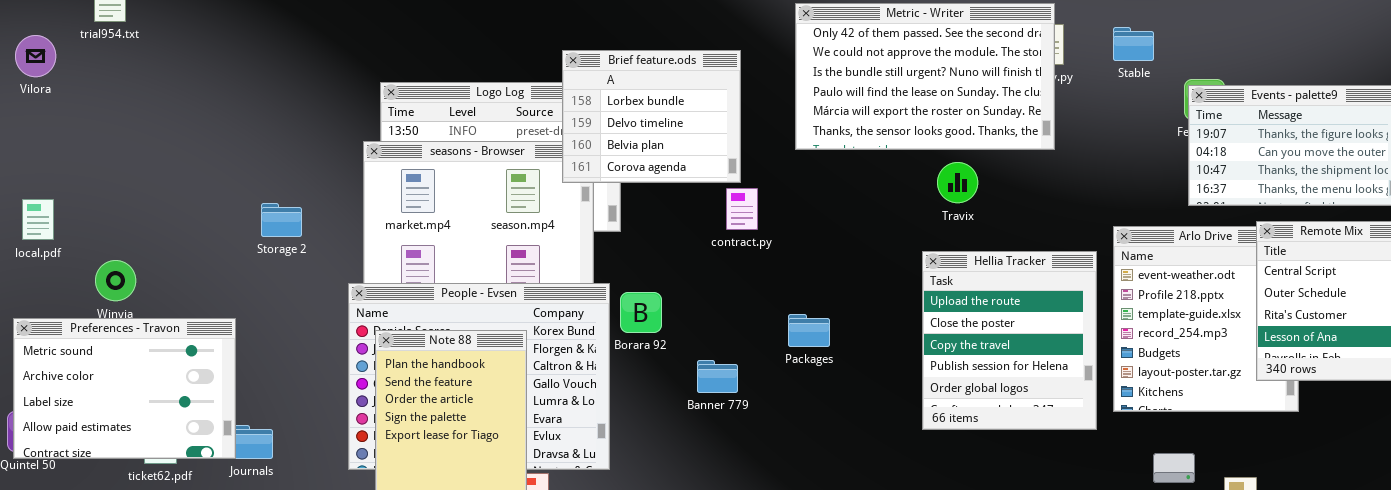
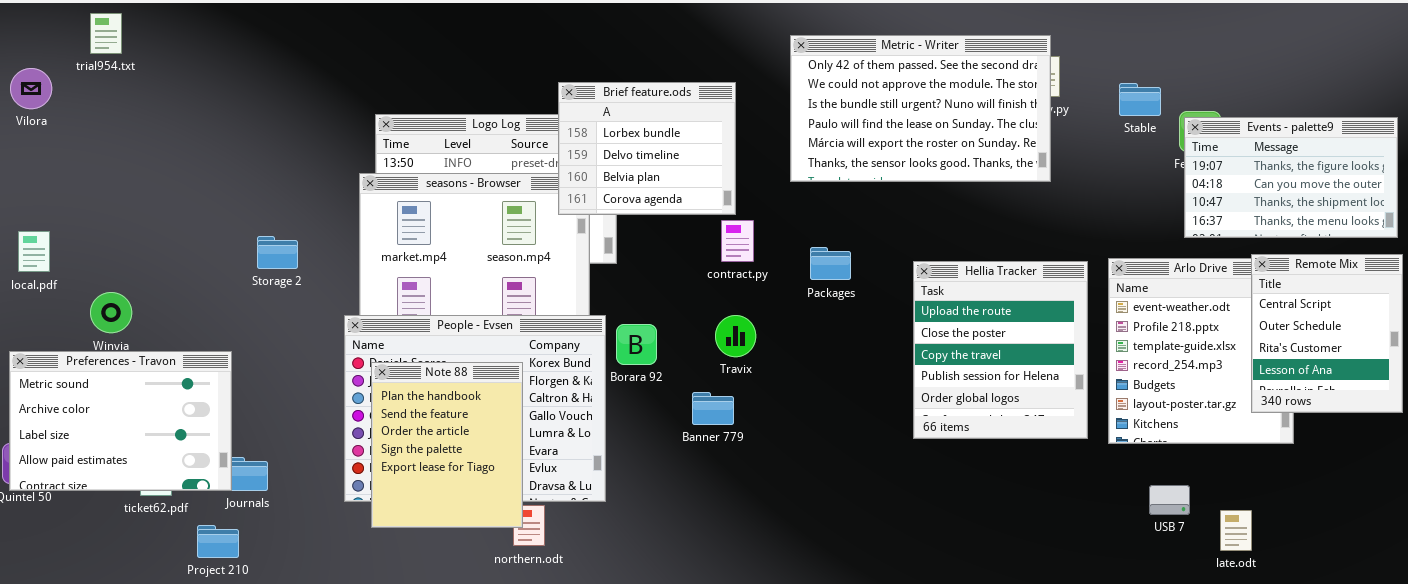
Stable: [1113,27,1154,61] -> [1119,83,1161,116], moved
Travix: [937,162,978,203] -> [715,315,756,357], moved
Hellia Tracker: [922,251,1097,430] -> [913,261,1088,439], moved
Packages: [788,314,830,347] -> [810,247,851,280], moved

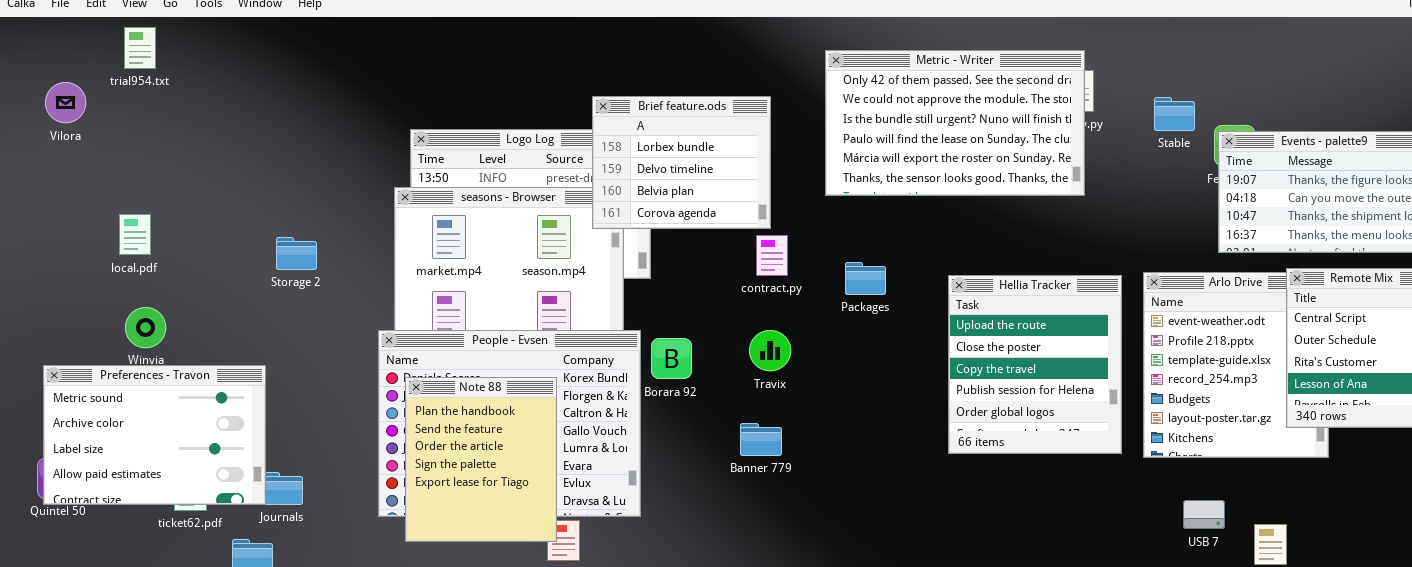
local.pdf: [18,231,50,272] -> [119,214,151,255], moved
Storage 2: [257,236,298,269] -> [276,237,317,270], moved
Banner 779: [692,392,734,425] -> [740,423,782,456], moved

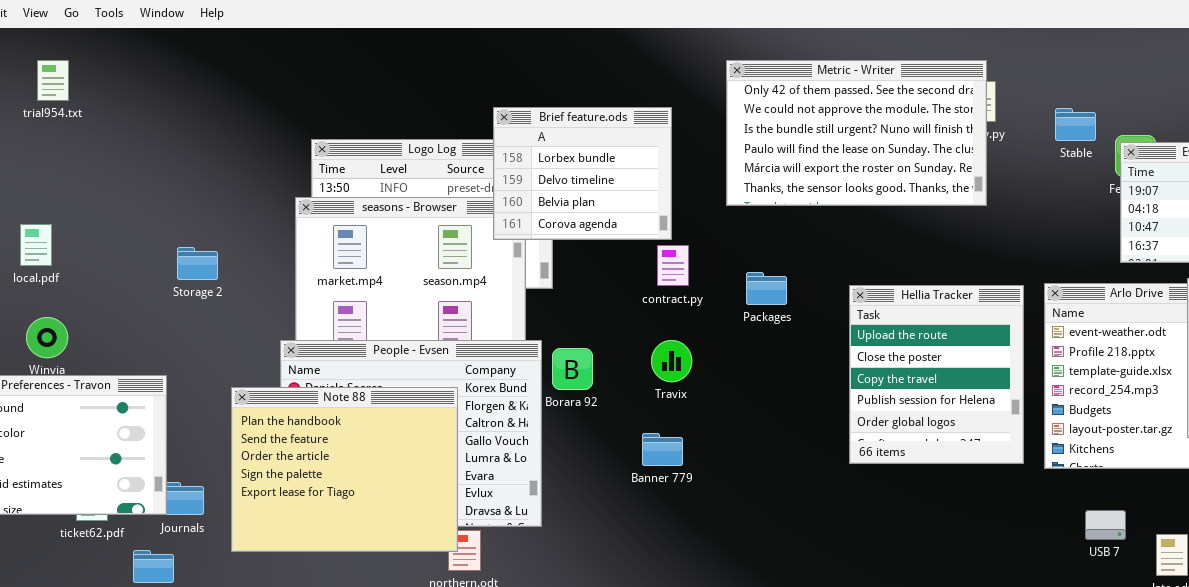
trial954.txt: [124,27,156,69] -> [37,60,69,101], moved
Note 88: [405,377,557,542] -> [231,387,458,552], resized

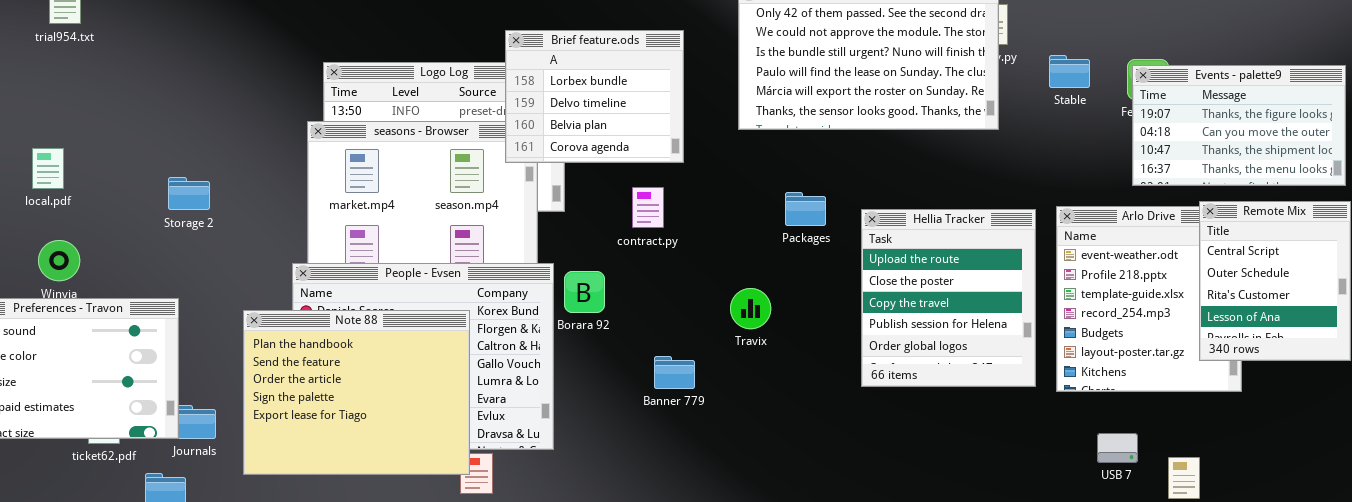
Stable: [1055,108,1096,141] -> [1049,55,1090,88], moved
contract.py: [657,245,689,286] -> [632,187,664,228], moved
Storage 2: [177,247,218,280] -> [168,177,210,210], moved
Packages: [746,272,787,305] -> [785,192,826,226], moved
Travix: [651,340,692,382] -> [730,288,771,329], moved

